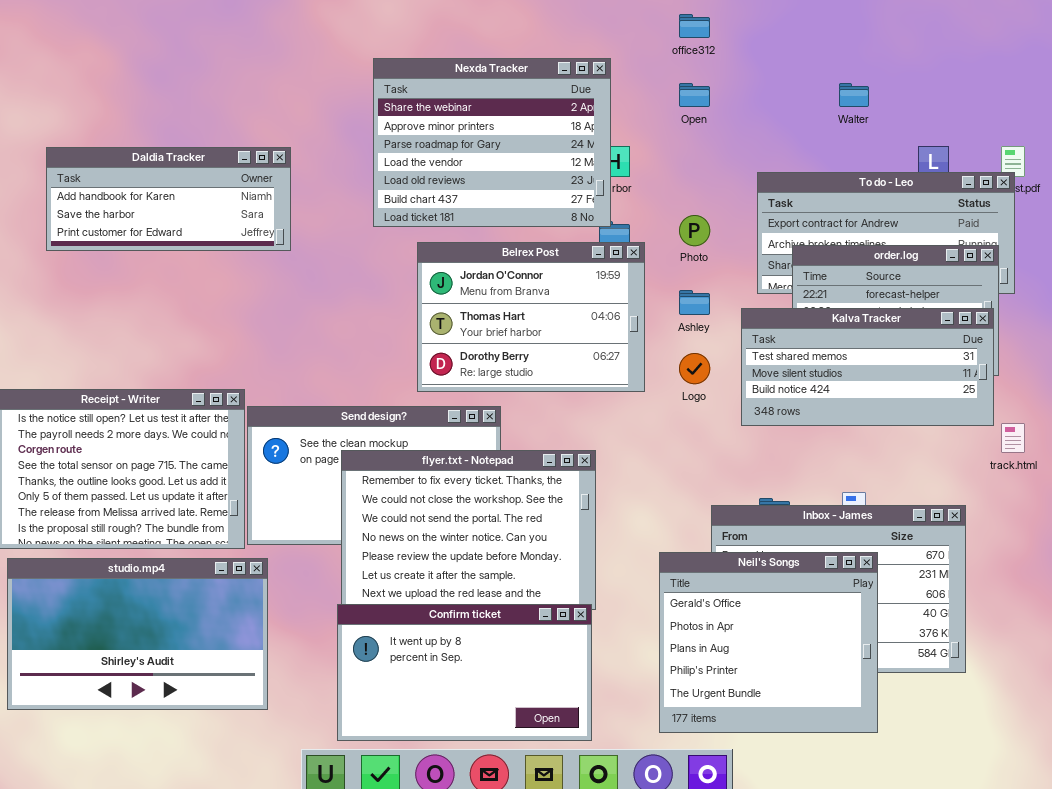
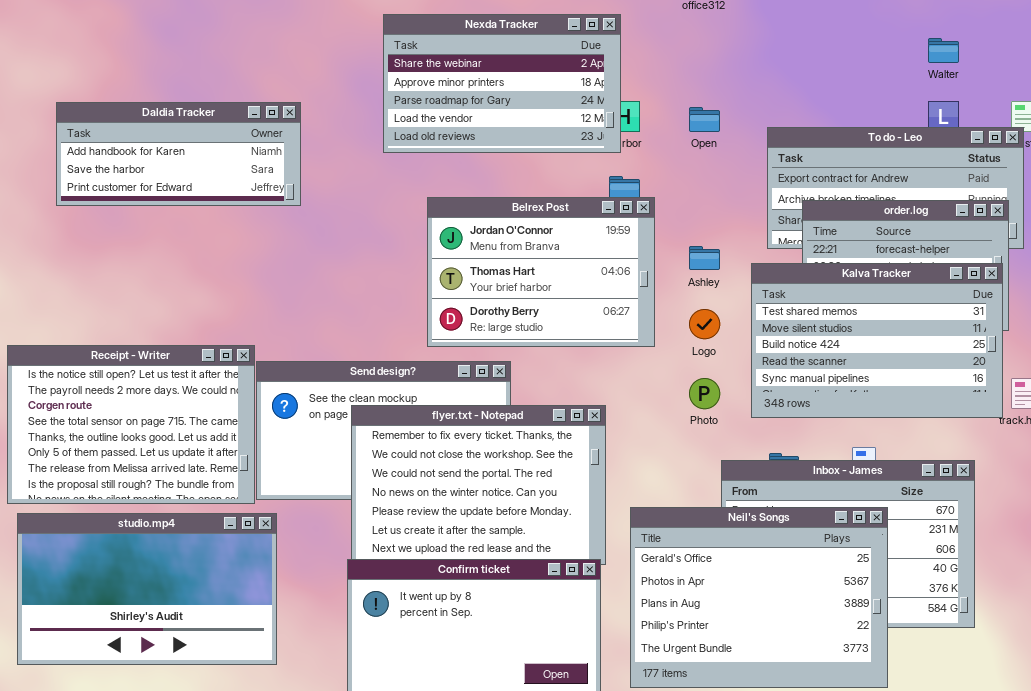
Nexda Tracker: [373,58,611,227] -> [383,14,621,153], resized
Open: [679,83,710,107] -> [689,107,720,132], moved
Walter: [839,83,869,107] -> [928,38,959,63], moved
Photo: [679,215,710,246] -> [689,378,720,409], moved
Kalva Tracker: [741,308,994,426] -> [751,263,1003,418], resized
Neil's Songs: [659,552,878,733] -> [630,507,888,688], resized

